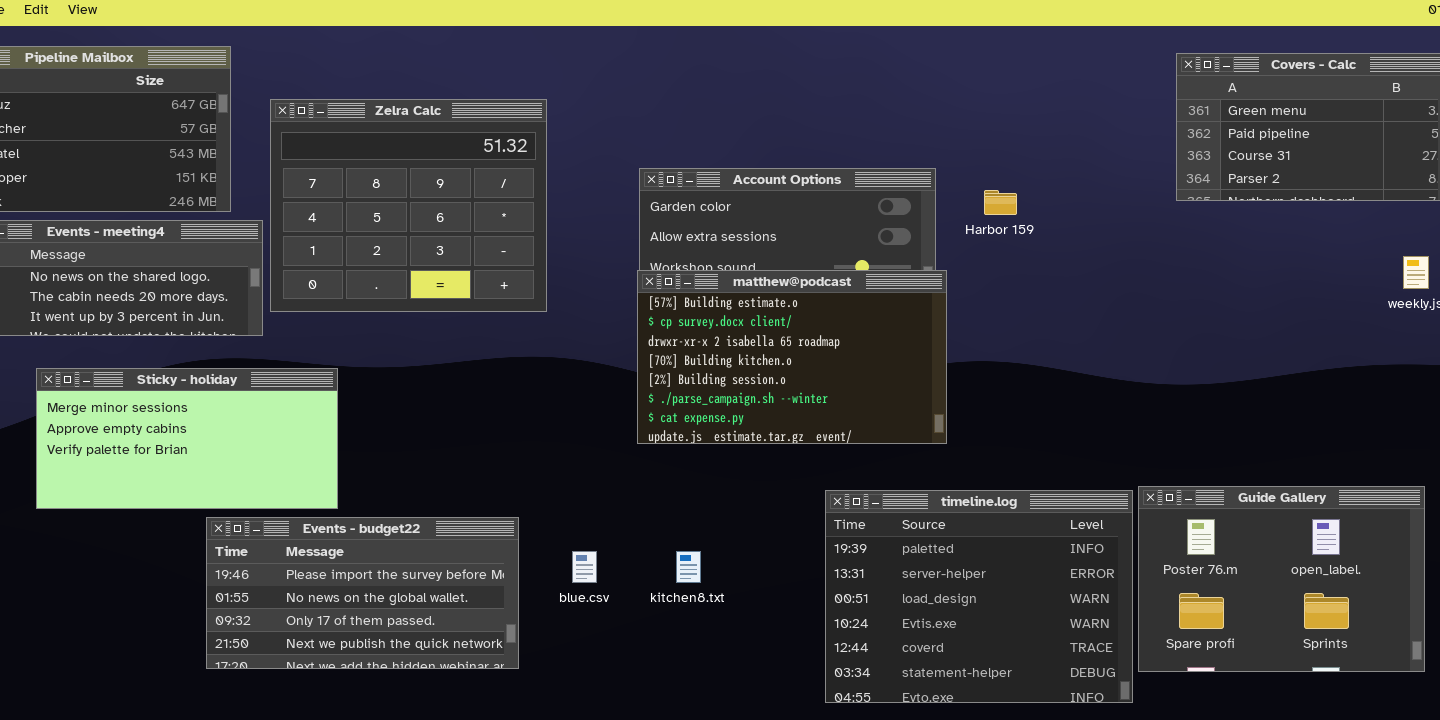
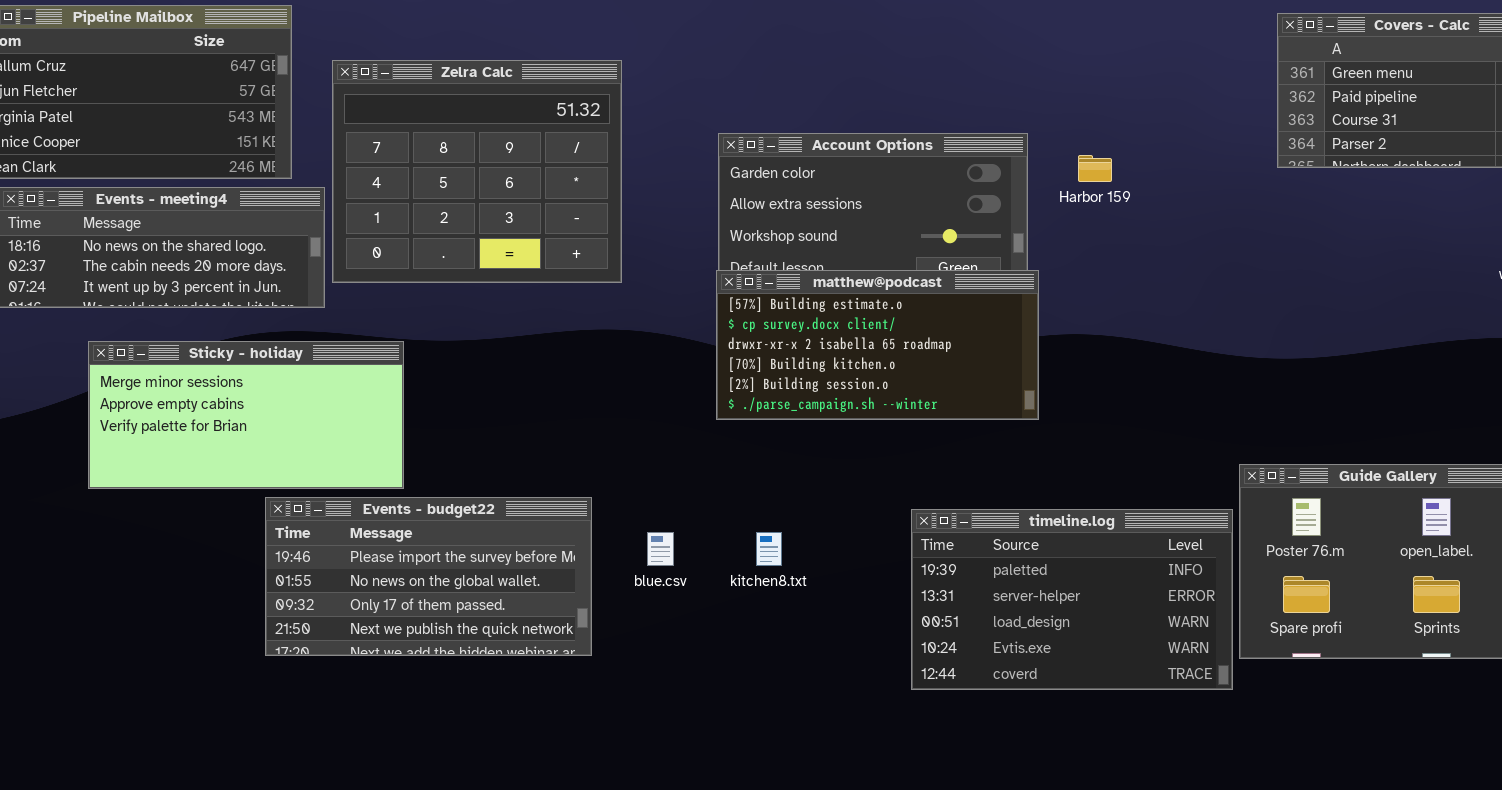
matthew@podcast: [637,270,947,444] -> [716,270,1039,420], resized
timeline.log: [825,490,1133,703] -> [911,509,1233,690], resized

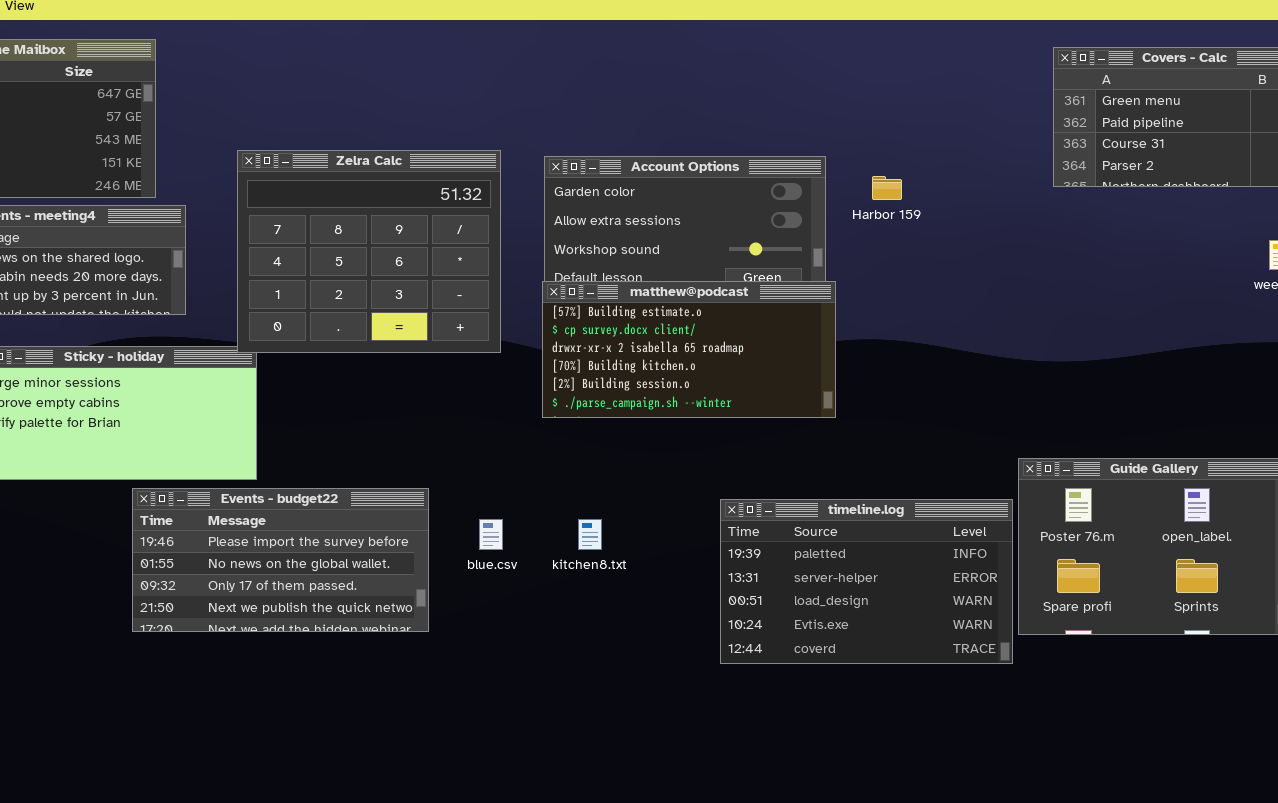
Zelra Calc: [332,60,622,283] -> [237,150,501,353], moved

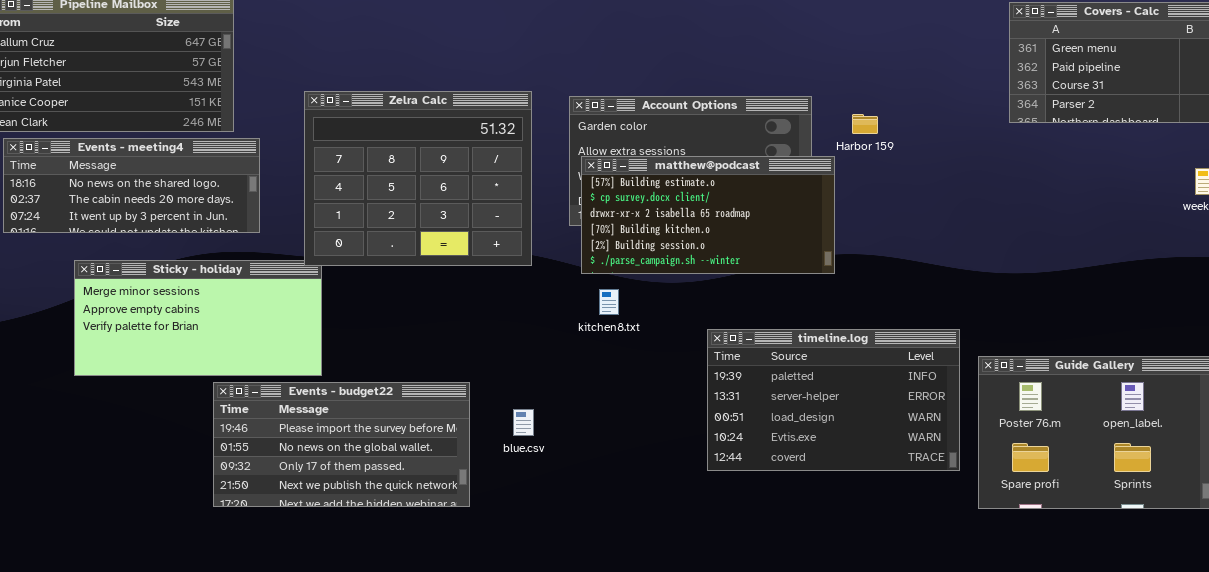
matthew@podcast: [542,281,836,418] -> [581,156,835,274], moved
timeline.log: [720,499,1013,664] -> [707,329,960,471], moved
kitchen8.txt: [578,519,602,550] -> [599,289,619,315], moved

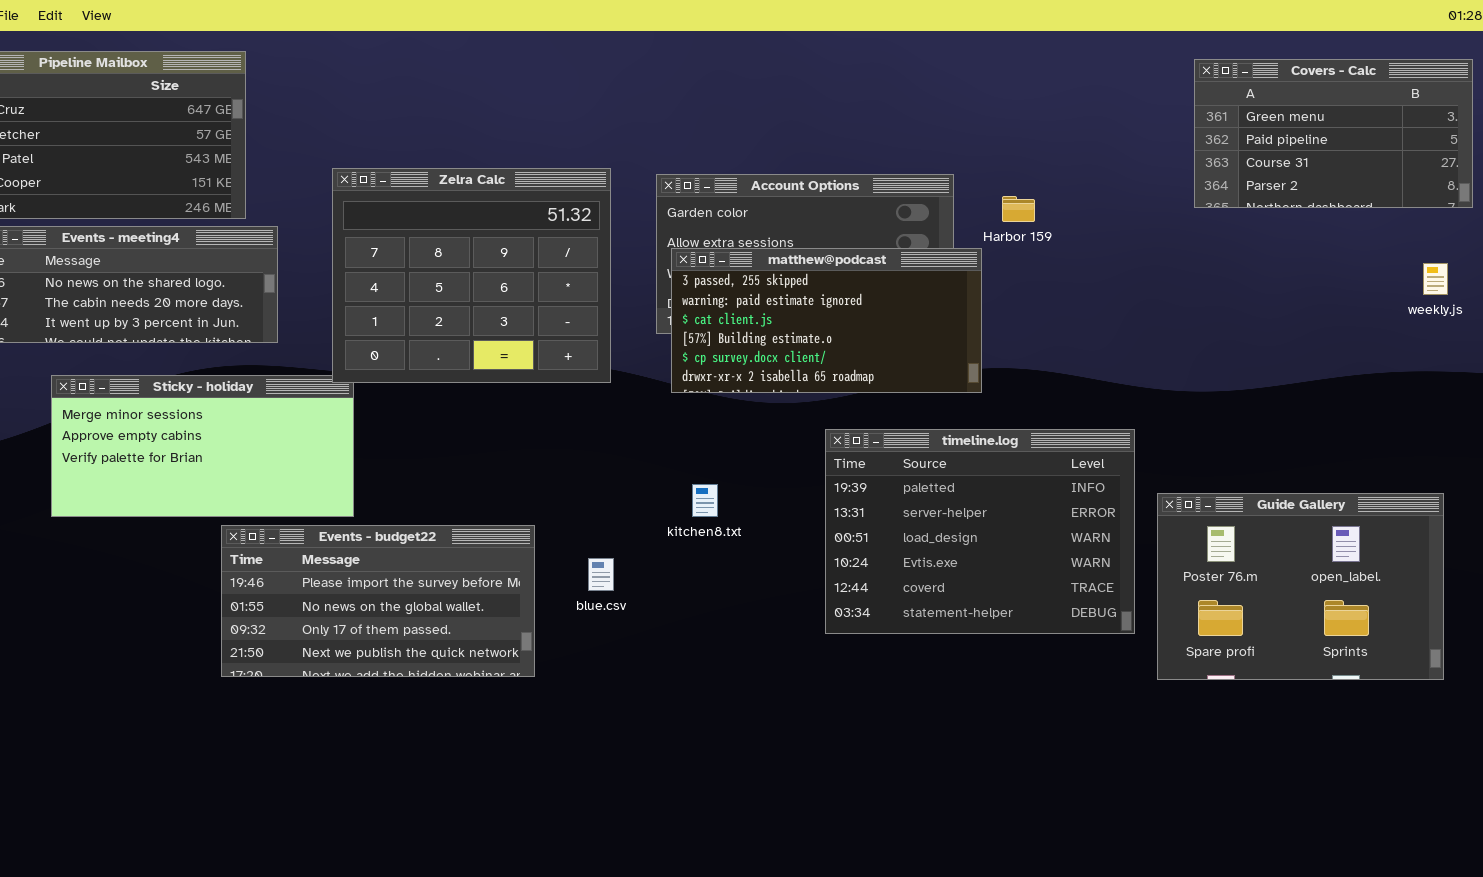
matthew@podcast: [581,156,835,274] -> [671,248,982,393], scrolled up 3 rows
kitchen8.txt: [599,289,619,315] -> [692,484,718,517], moved
timeline.log: [707,329,960,471] -> [825,429,1135,634], resized

